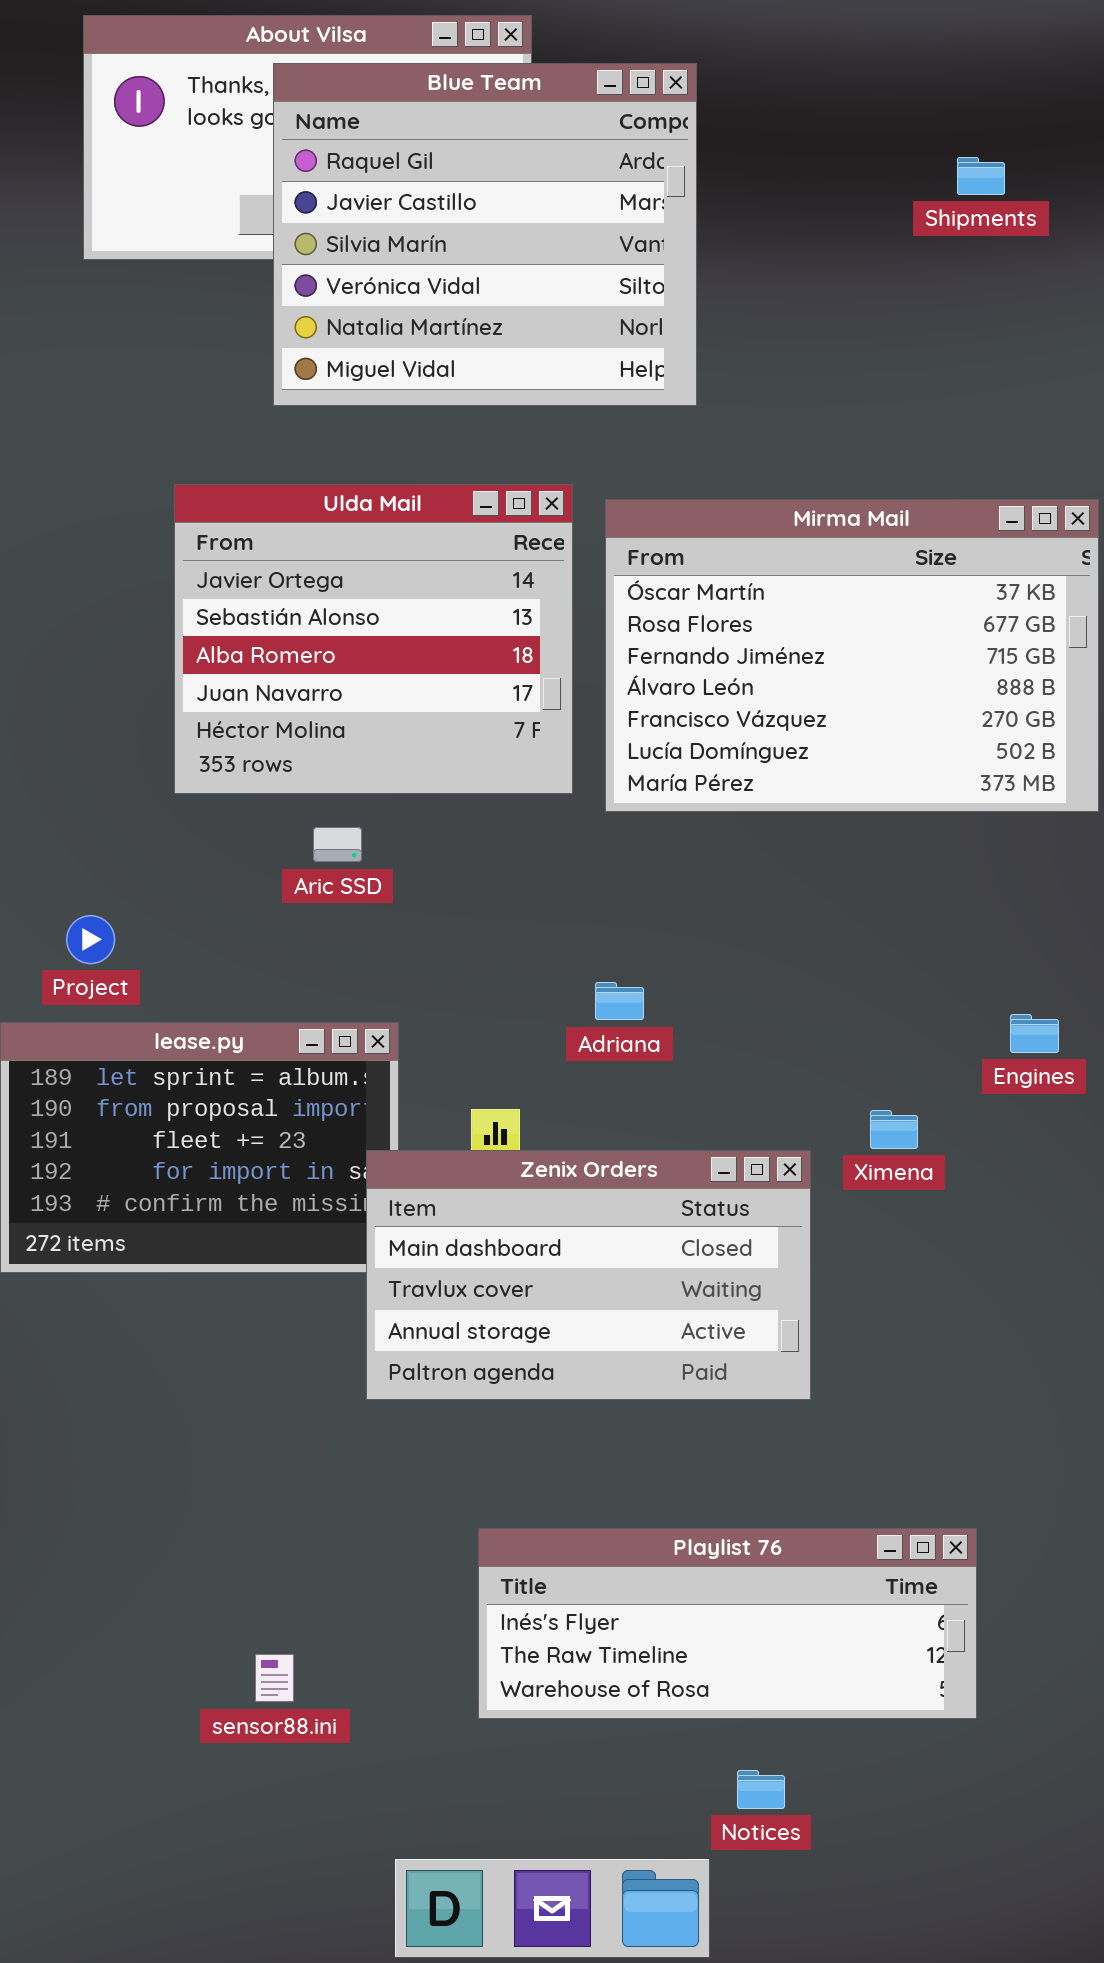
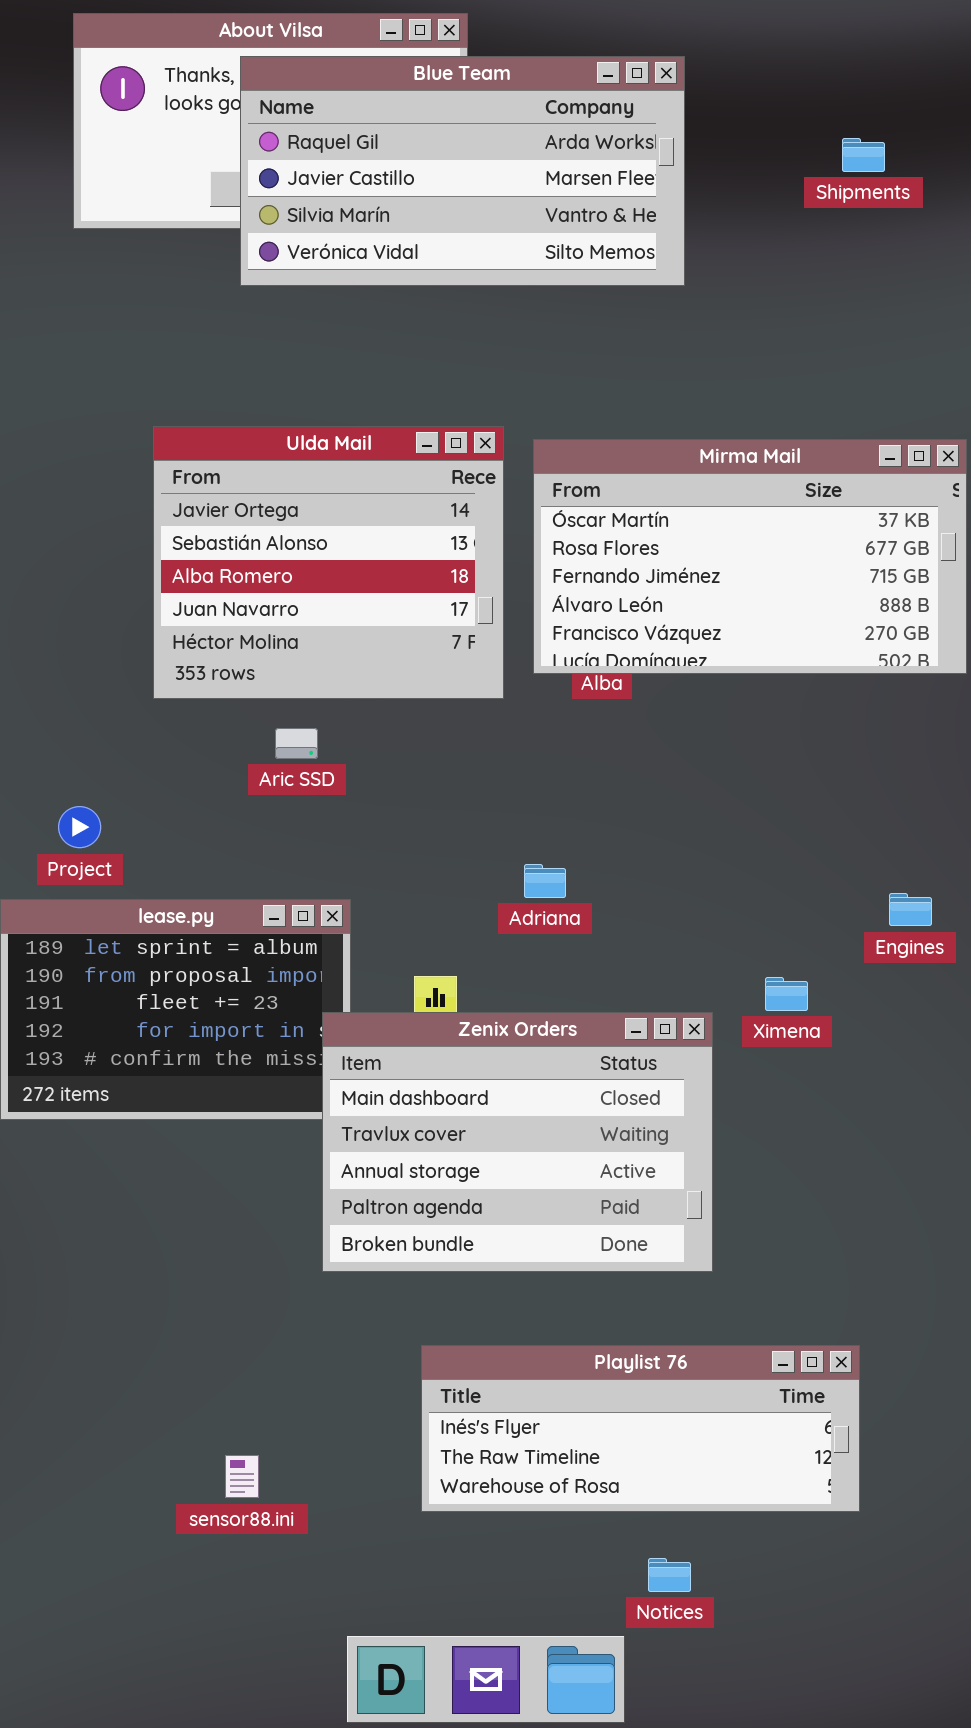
Blue Team: [273,63,697,406] -> [240,56,685,286], resized
Mirma Mail: [605,499,1099,812] -> [533,439,967,674], resized
Zenix Orders: [366,1150,811,1400] -> [322,1012,713,1272], resized

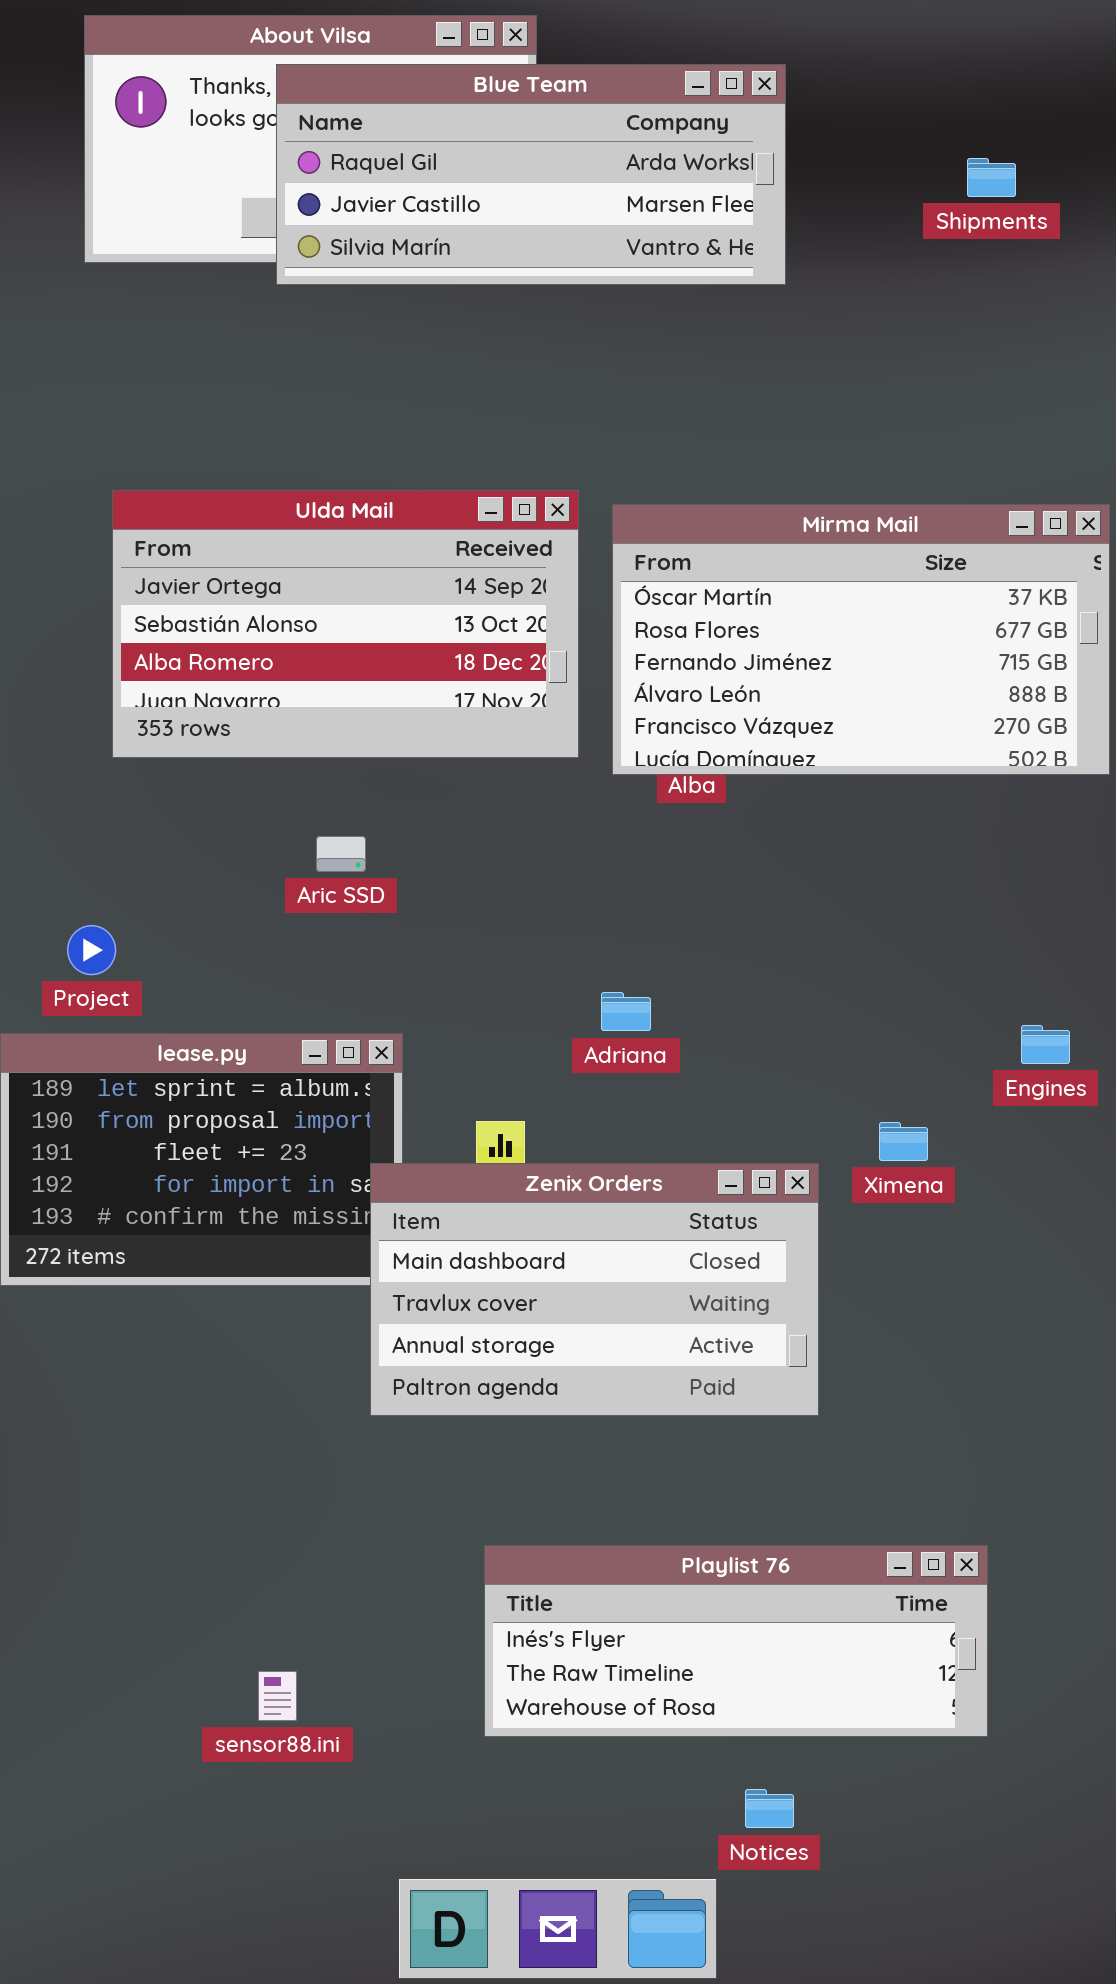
Blue Team: [240,56,685,286] -> [276,64,786,285], resized
Ulda Mail: [153,426,504,699] -> [112,490,579,758], resized
Zenix Orders: [322,1012,713,1272] -> [370,1163,819,1416], resized

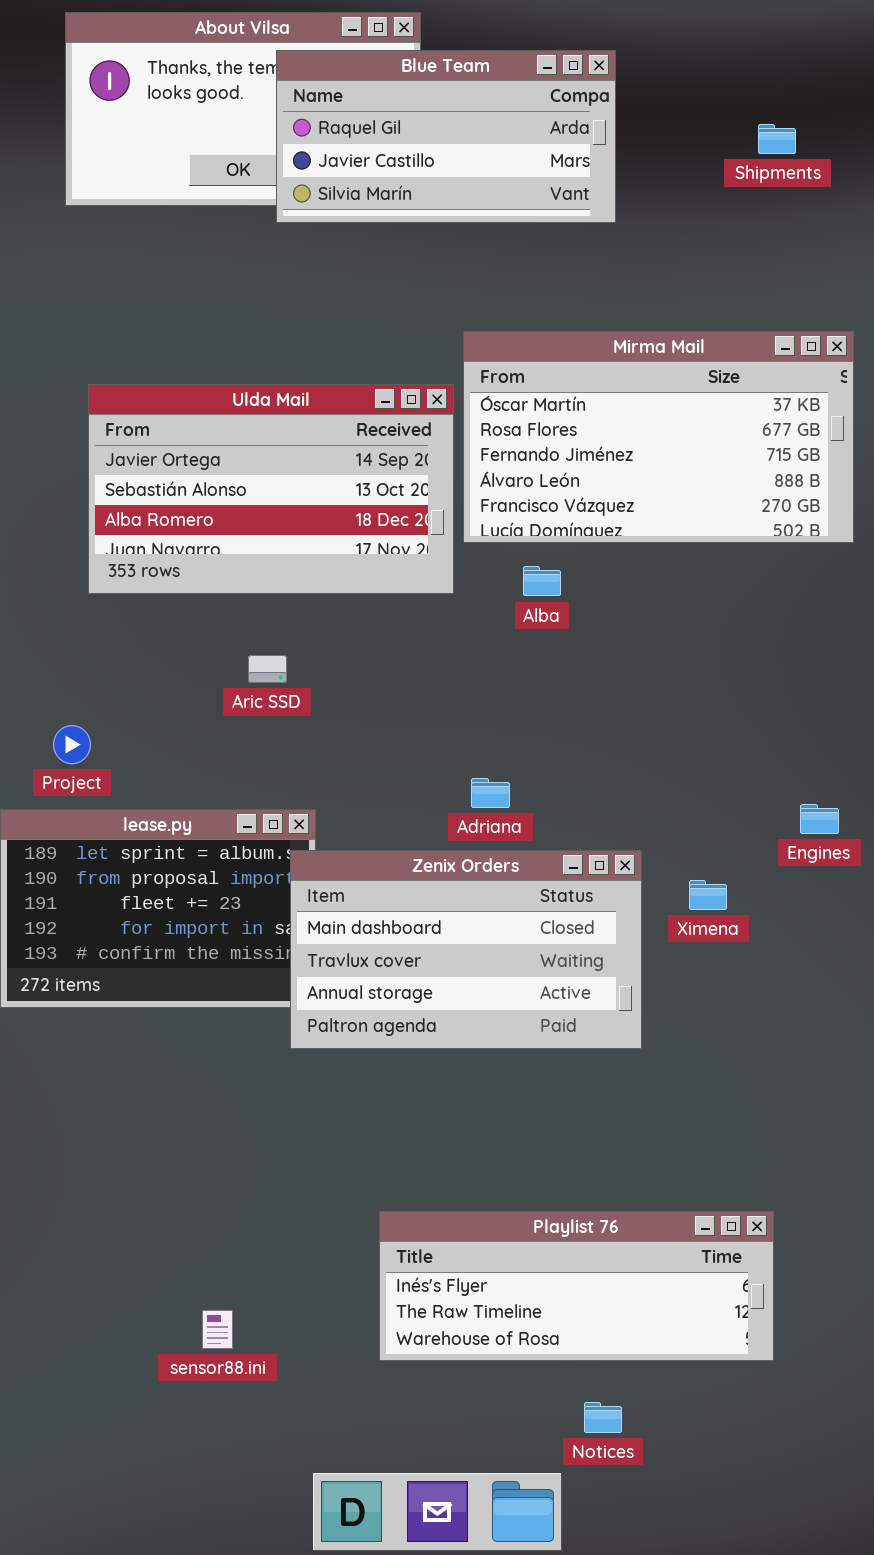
Blue Team: [276,64,786,285] -> [276,50,616,223], resized
Mirma Mail: [612,504,1110,775] -> [463,331,854,543], moved
Zenix Orders: [370,1163,819,1416] -> [290,850,642,1049], moved

